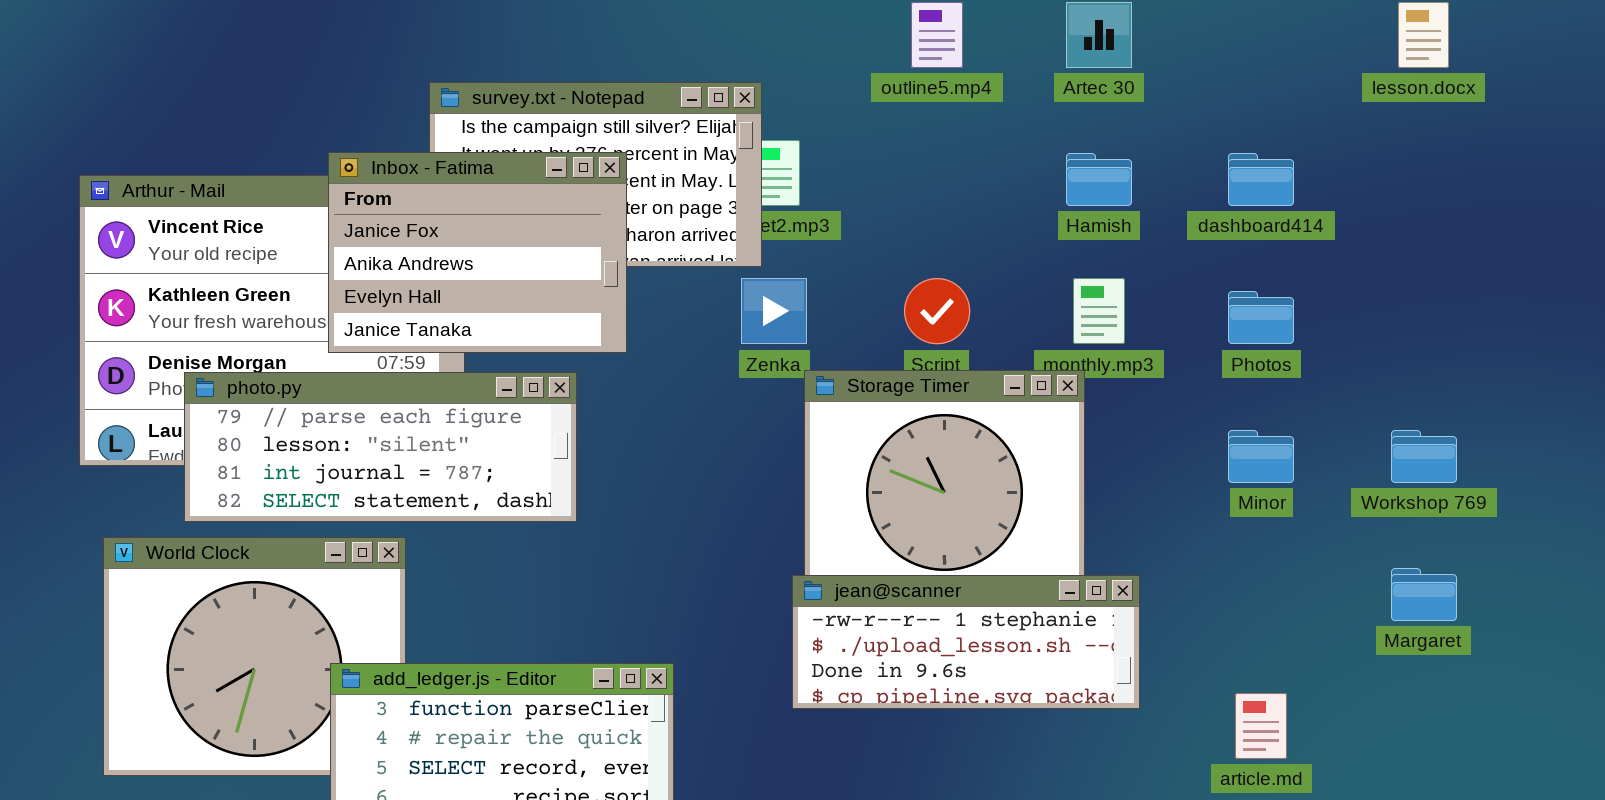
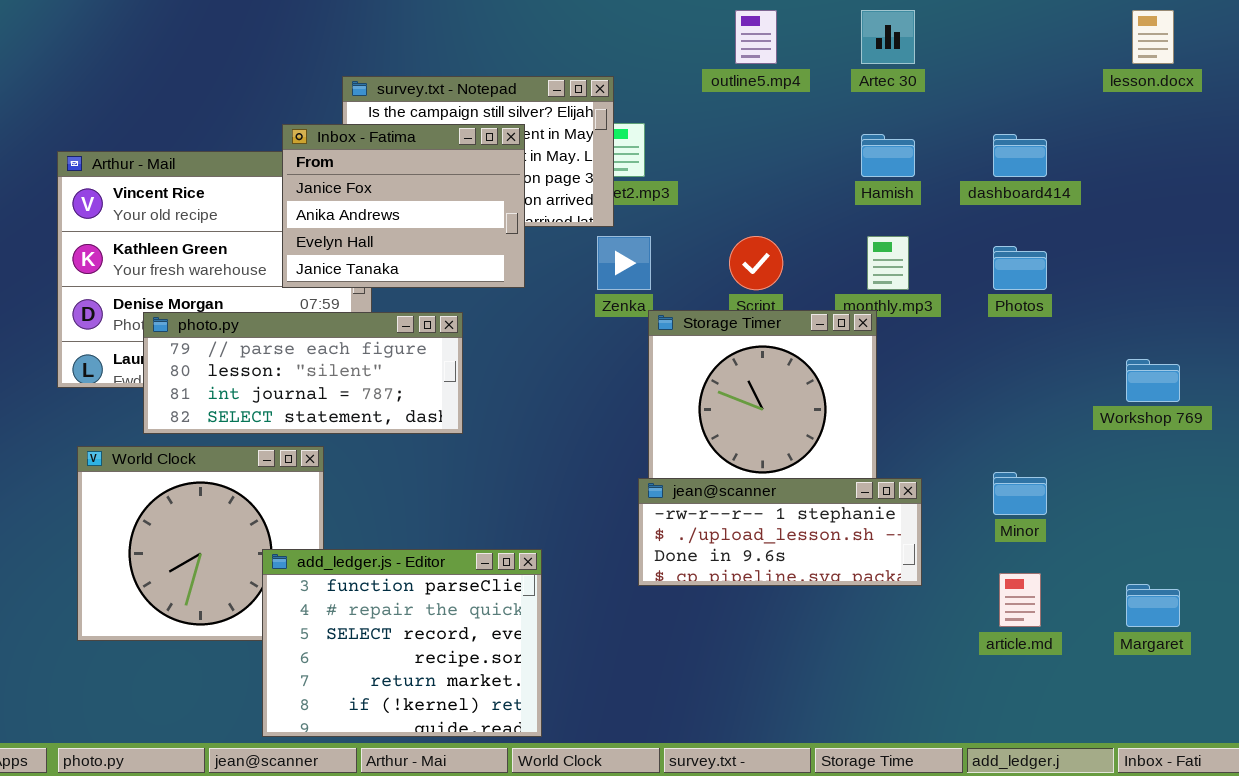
Inbox - Fatima: [328,152,627,353] -> [282,124,525,288], moved
Minor: [1228,430,1294,483] -> [993,472,1047,515], moved
Margaret: [1391,568,1457,621] -> [1126,584,1180,627], moved

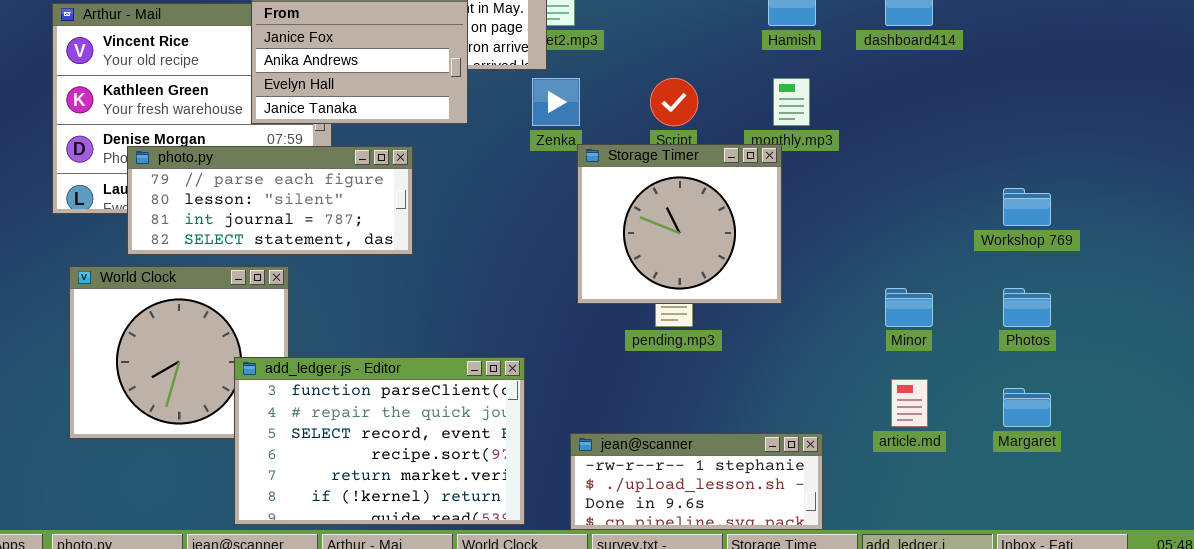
Photos: [993,246,1047,290] -> [1003,288,1051,327], moved
jean@scanner: [638,478,922,586] -> [570,433,823,530], moved
add_ledger.js - Editor: [262,549,542,737] -> [234,357,525,525], resized

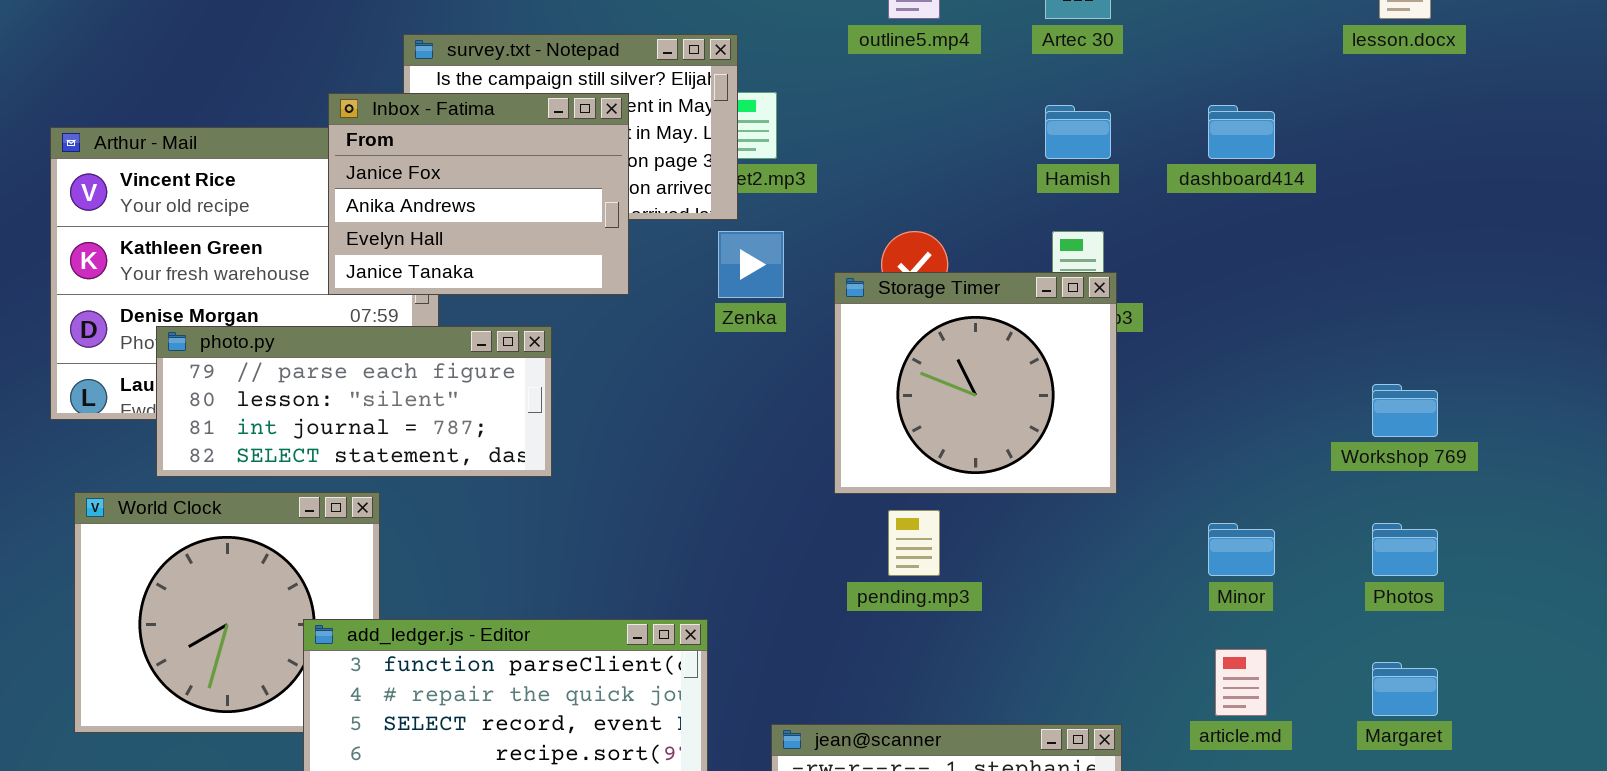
Storage Timer: [577,144,782,304] -> [834,272,1117,494], moved

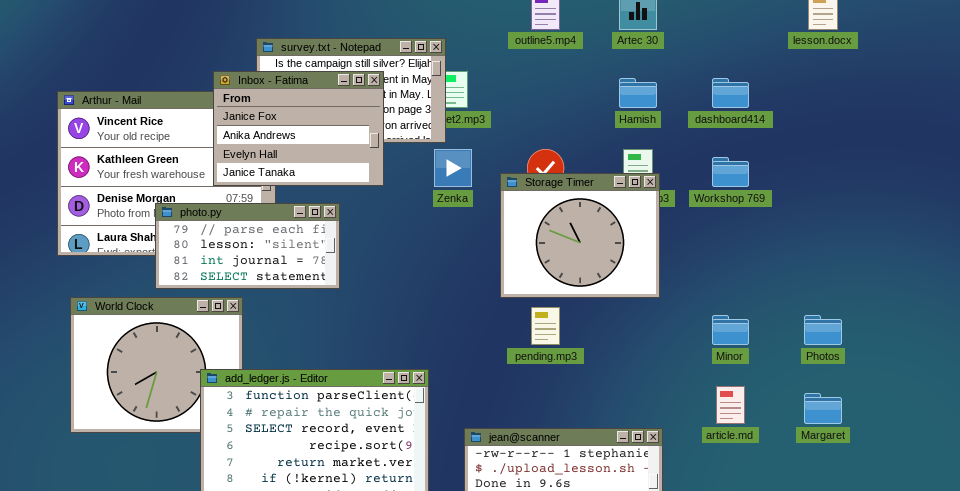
photo.py: [156,326,552,477] -> [155,203,340,289], resized
Workshop 769: [1372,384,1438,437] -> [712,157,749,187], moved

